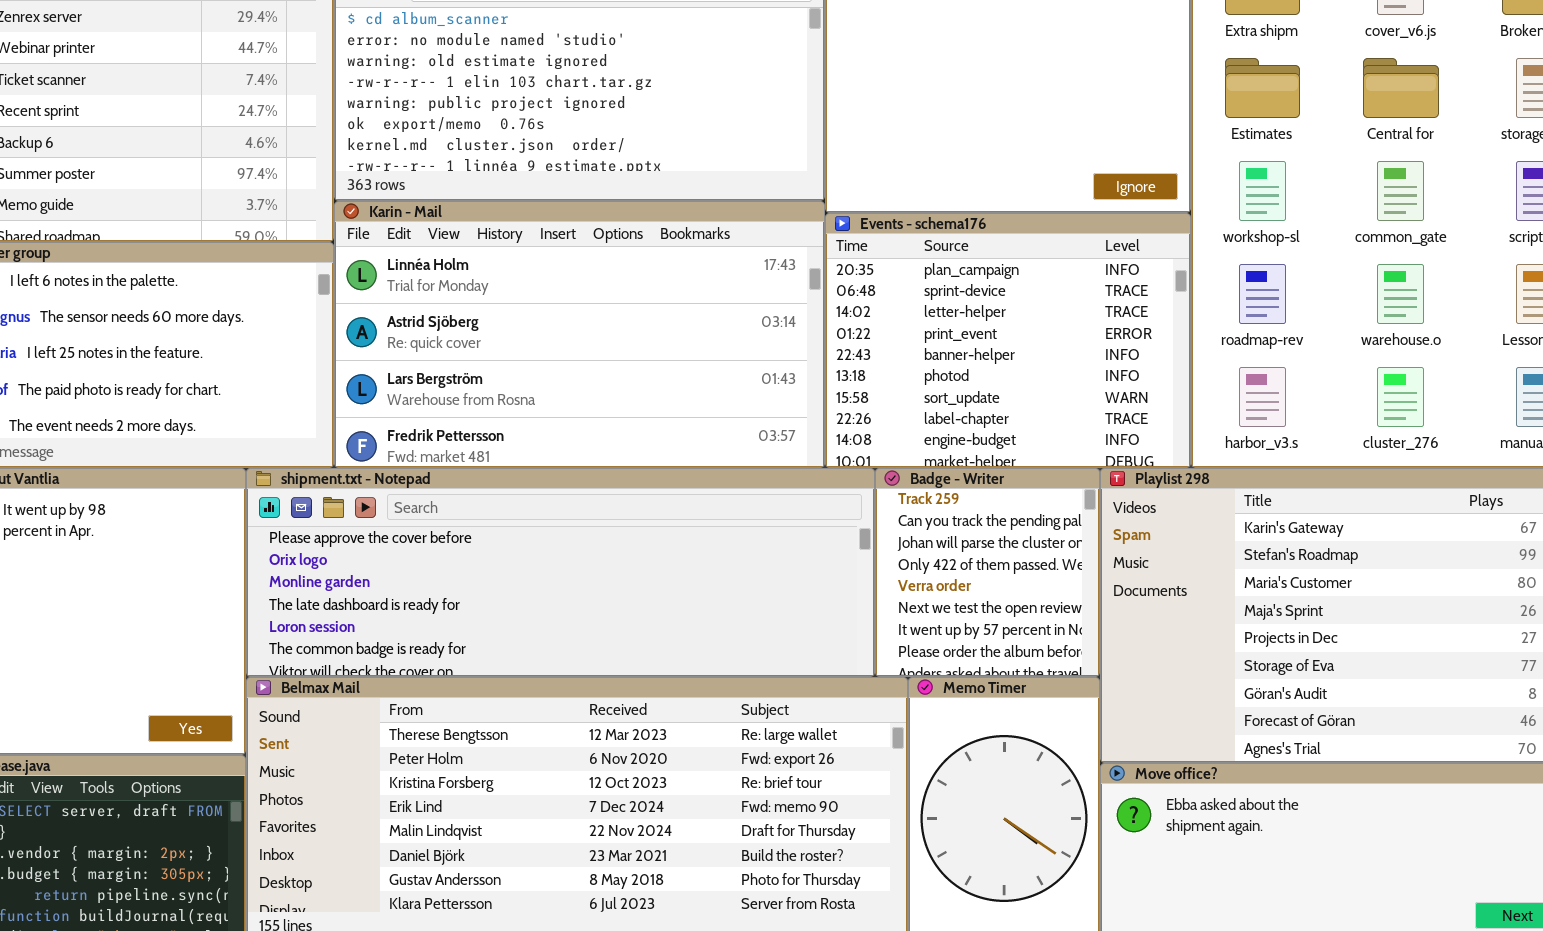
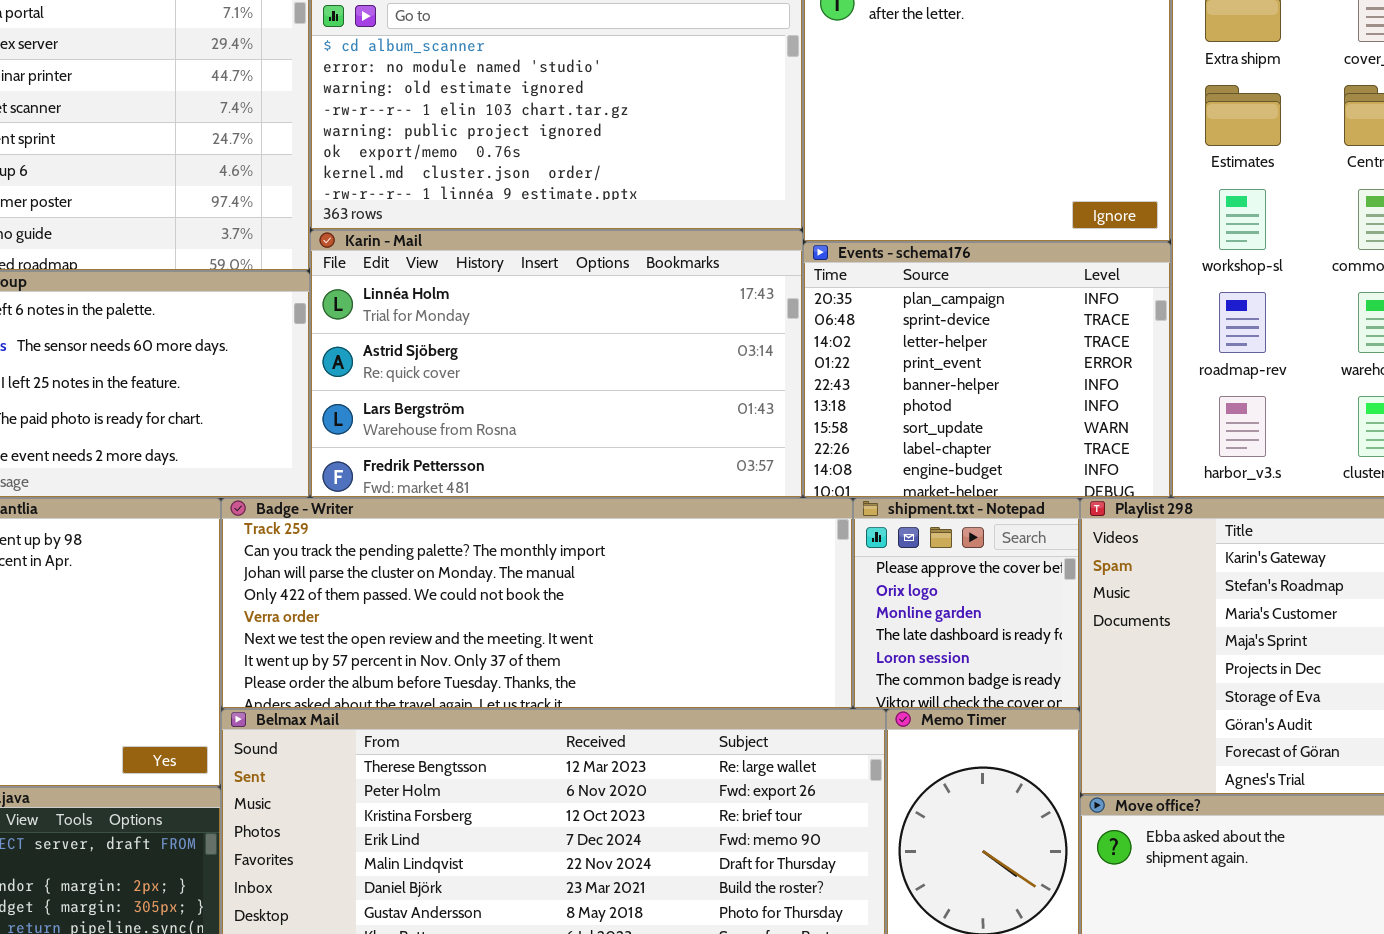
shipment.txt - Notepad: [246,468,875,677] -> [853,498,1080,709], moved, resized
Badge - Writer: [875,468,1100,677] -> [221,498,853,709], moved, resized

